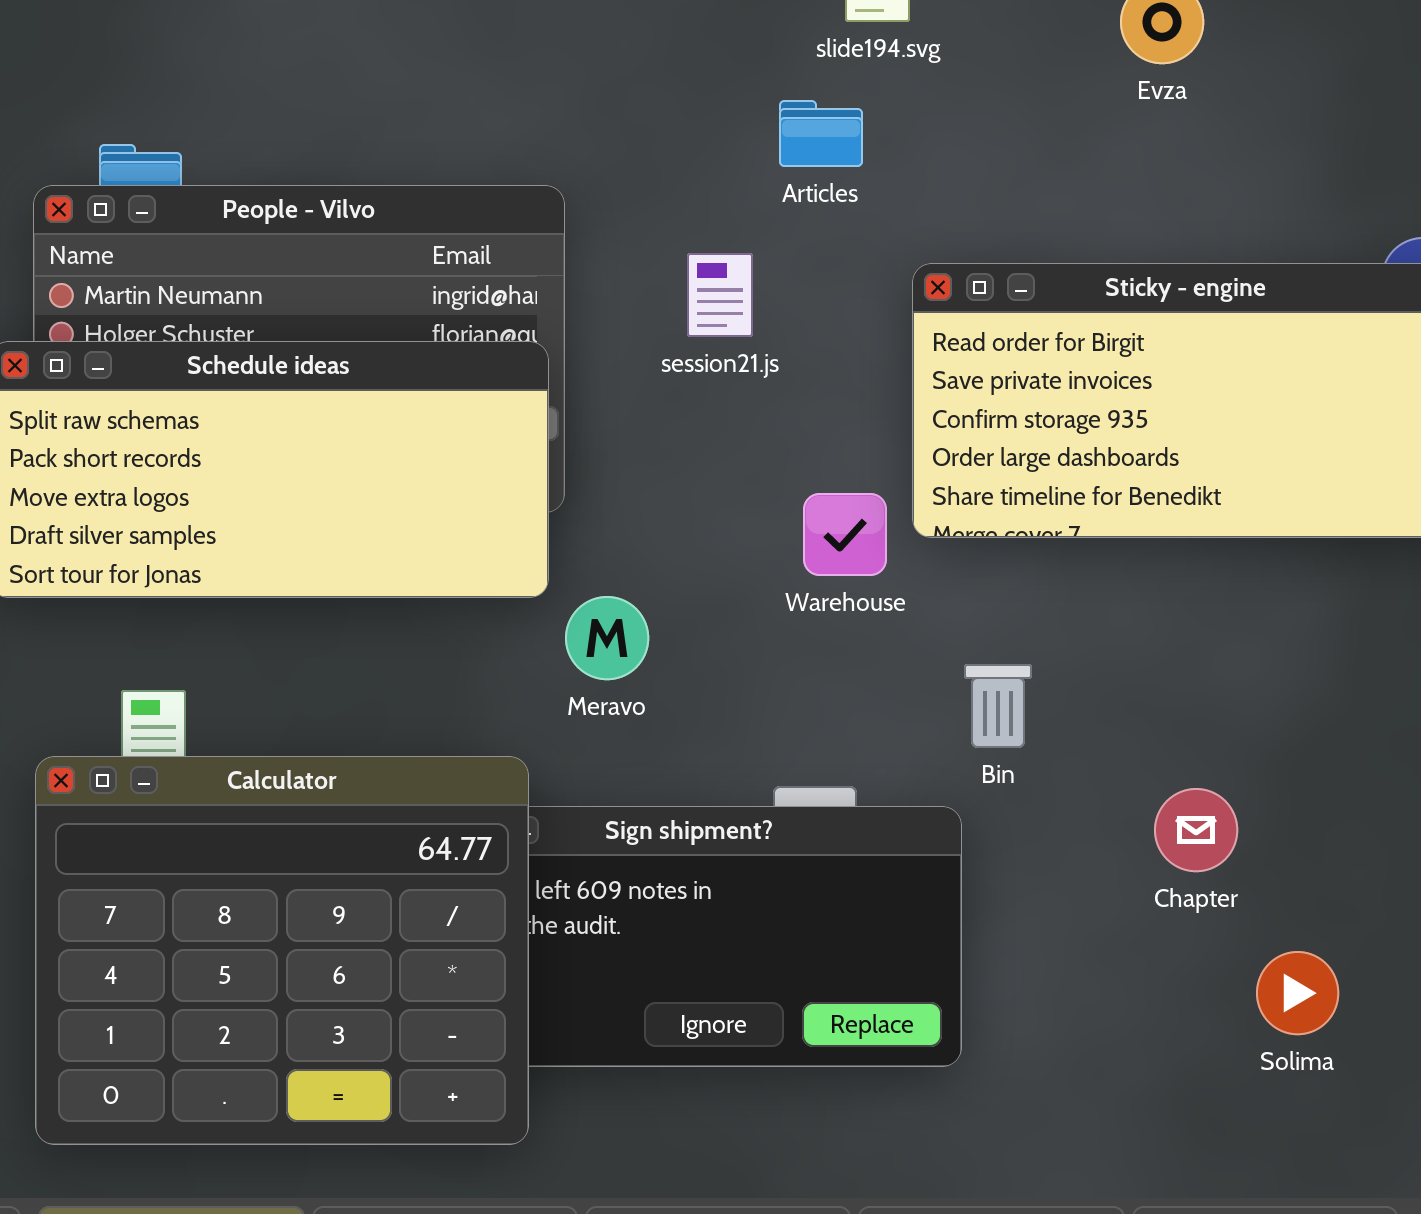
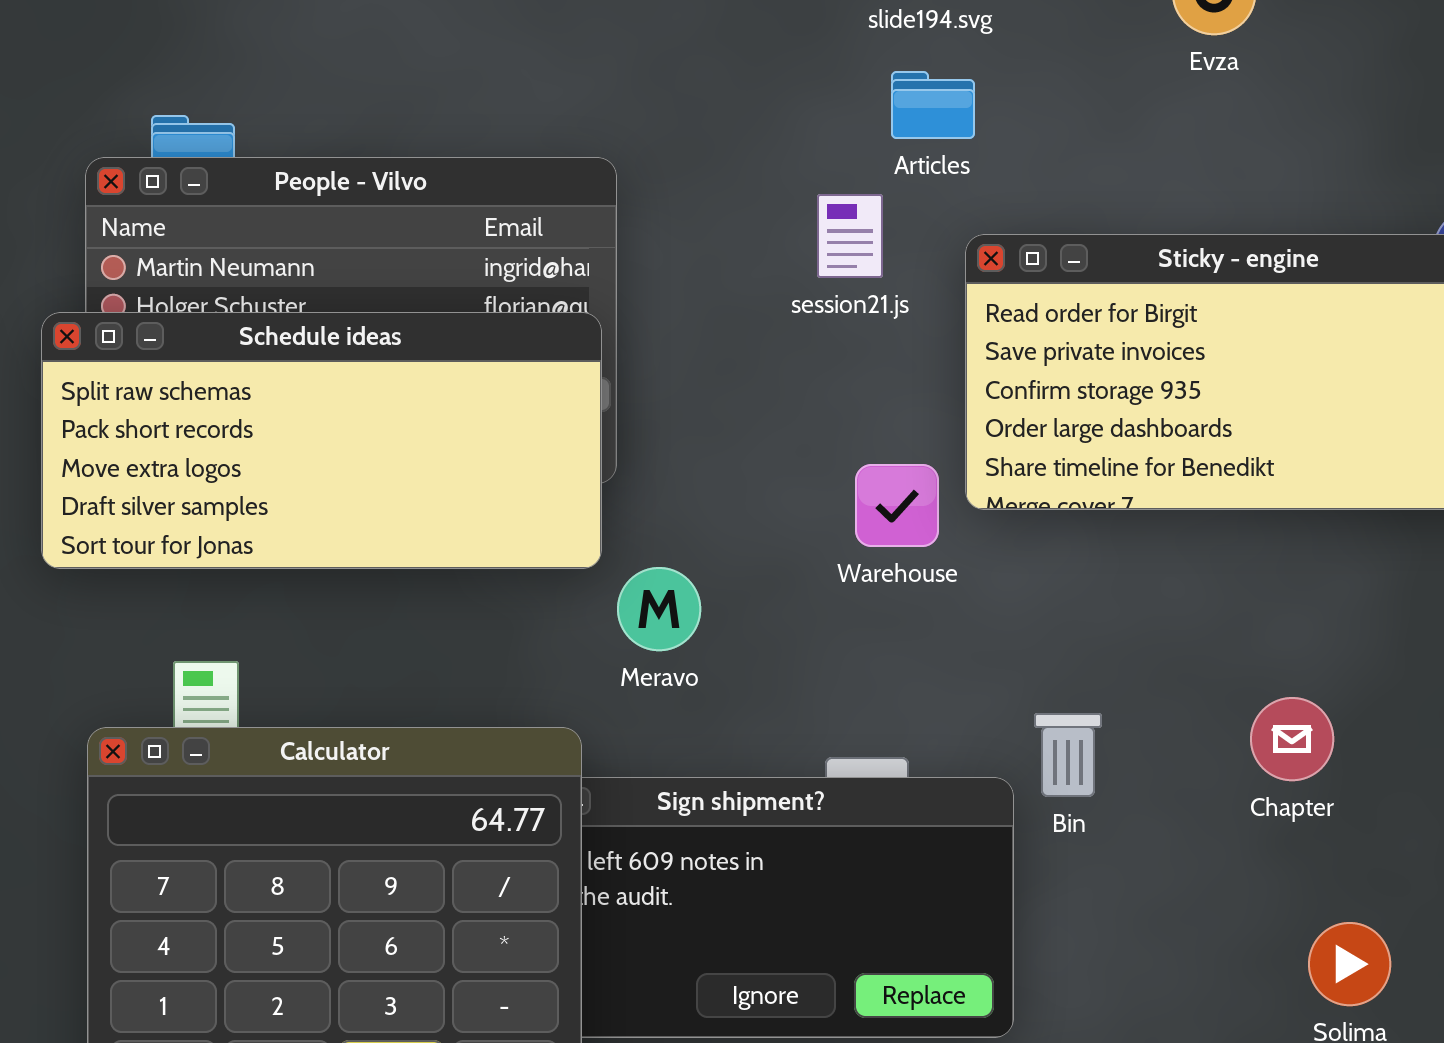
Articles: [779,100,863,167] -> [891,71,975,139], moved
session21.js: [687,253,753,337] -> [817,194,883,278], moved
Bin: [964,664,1032,748] -> [1034,713,1102,797], moved
Chapter: [1154,788,1238,872] -> [1250,697,1334,781], moved

